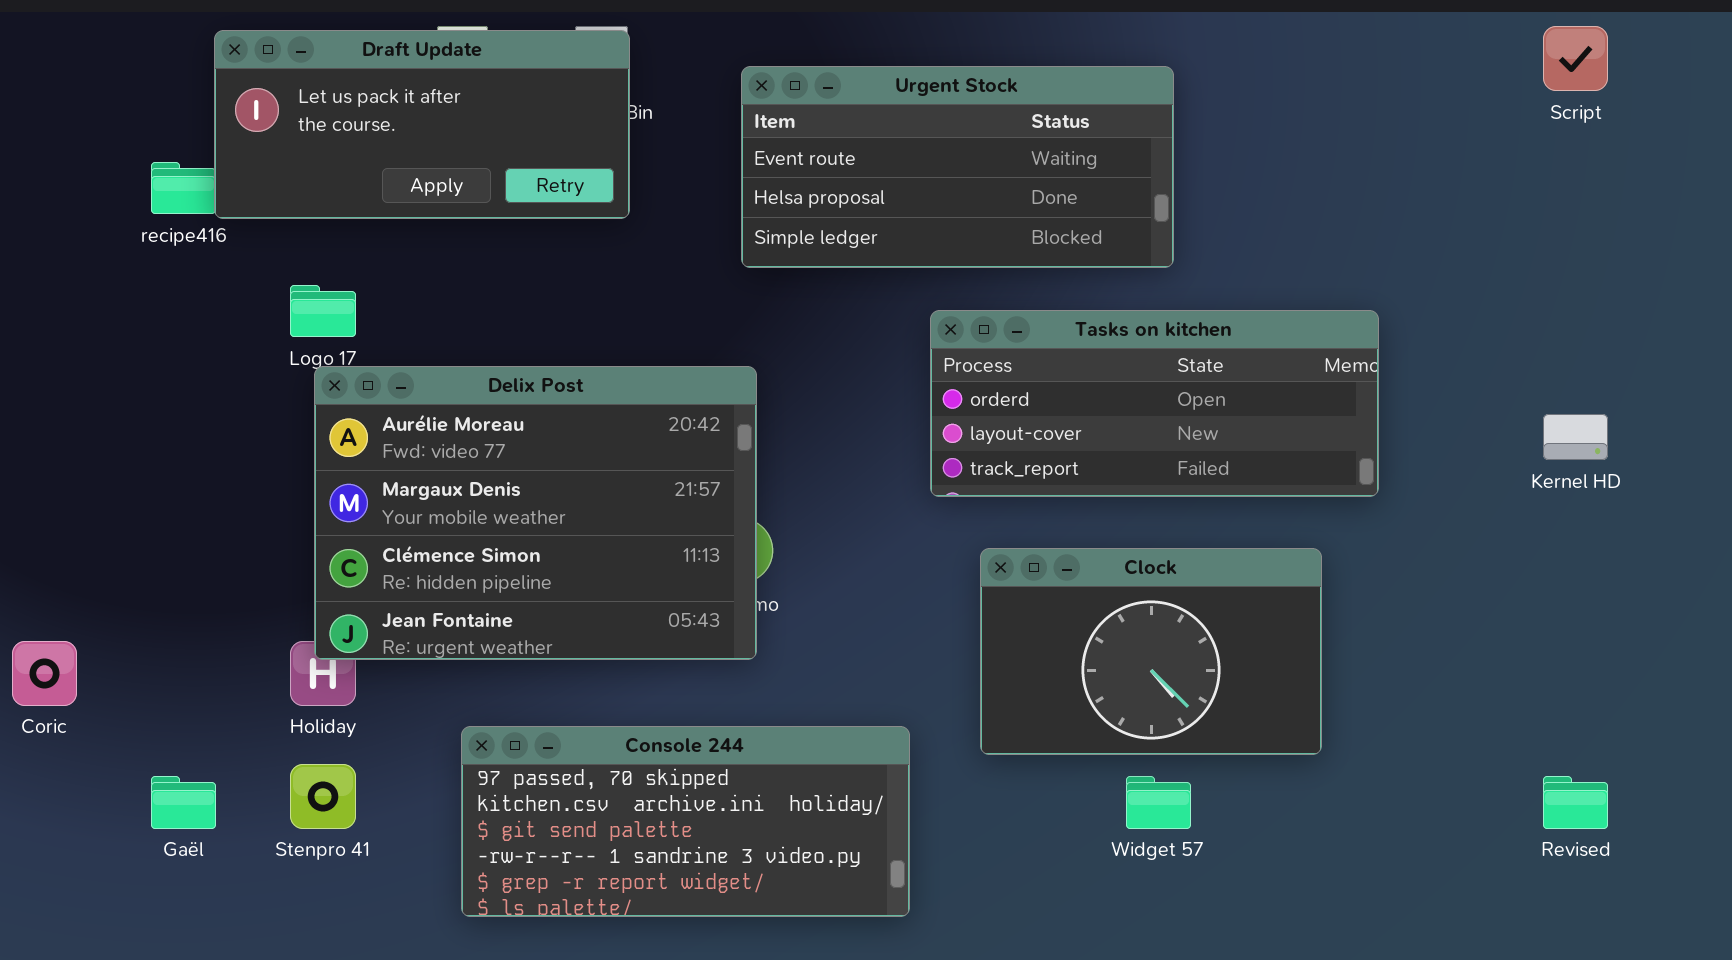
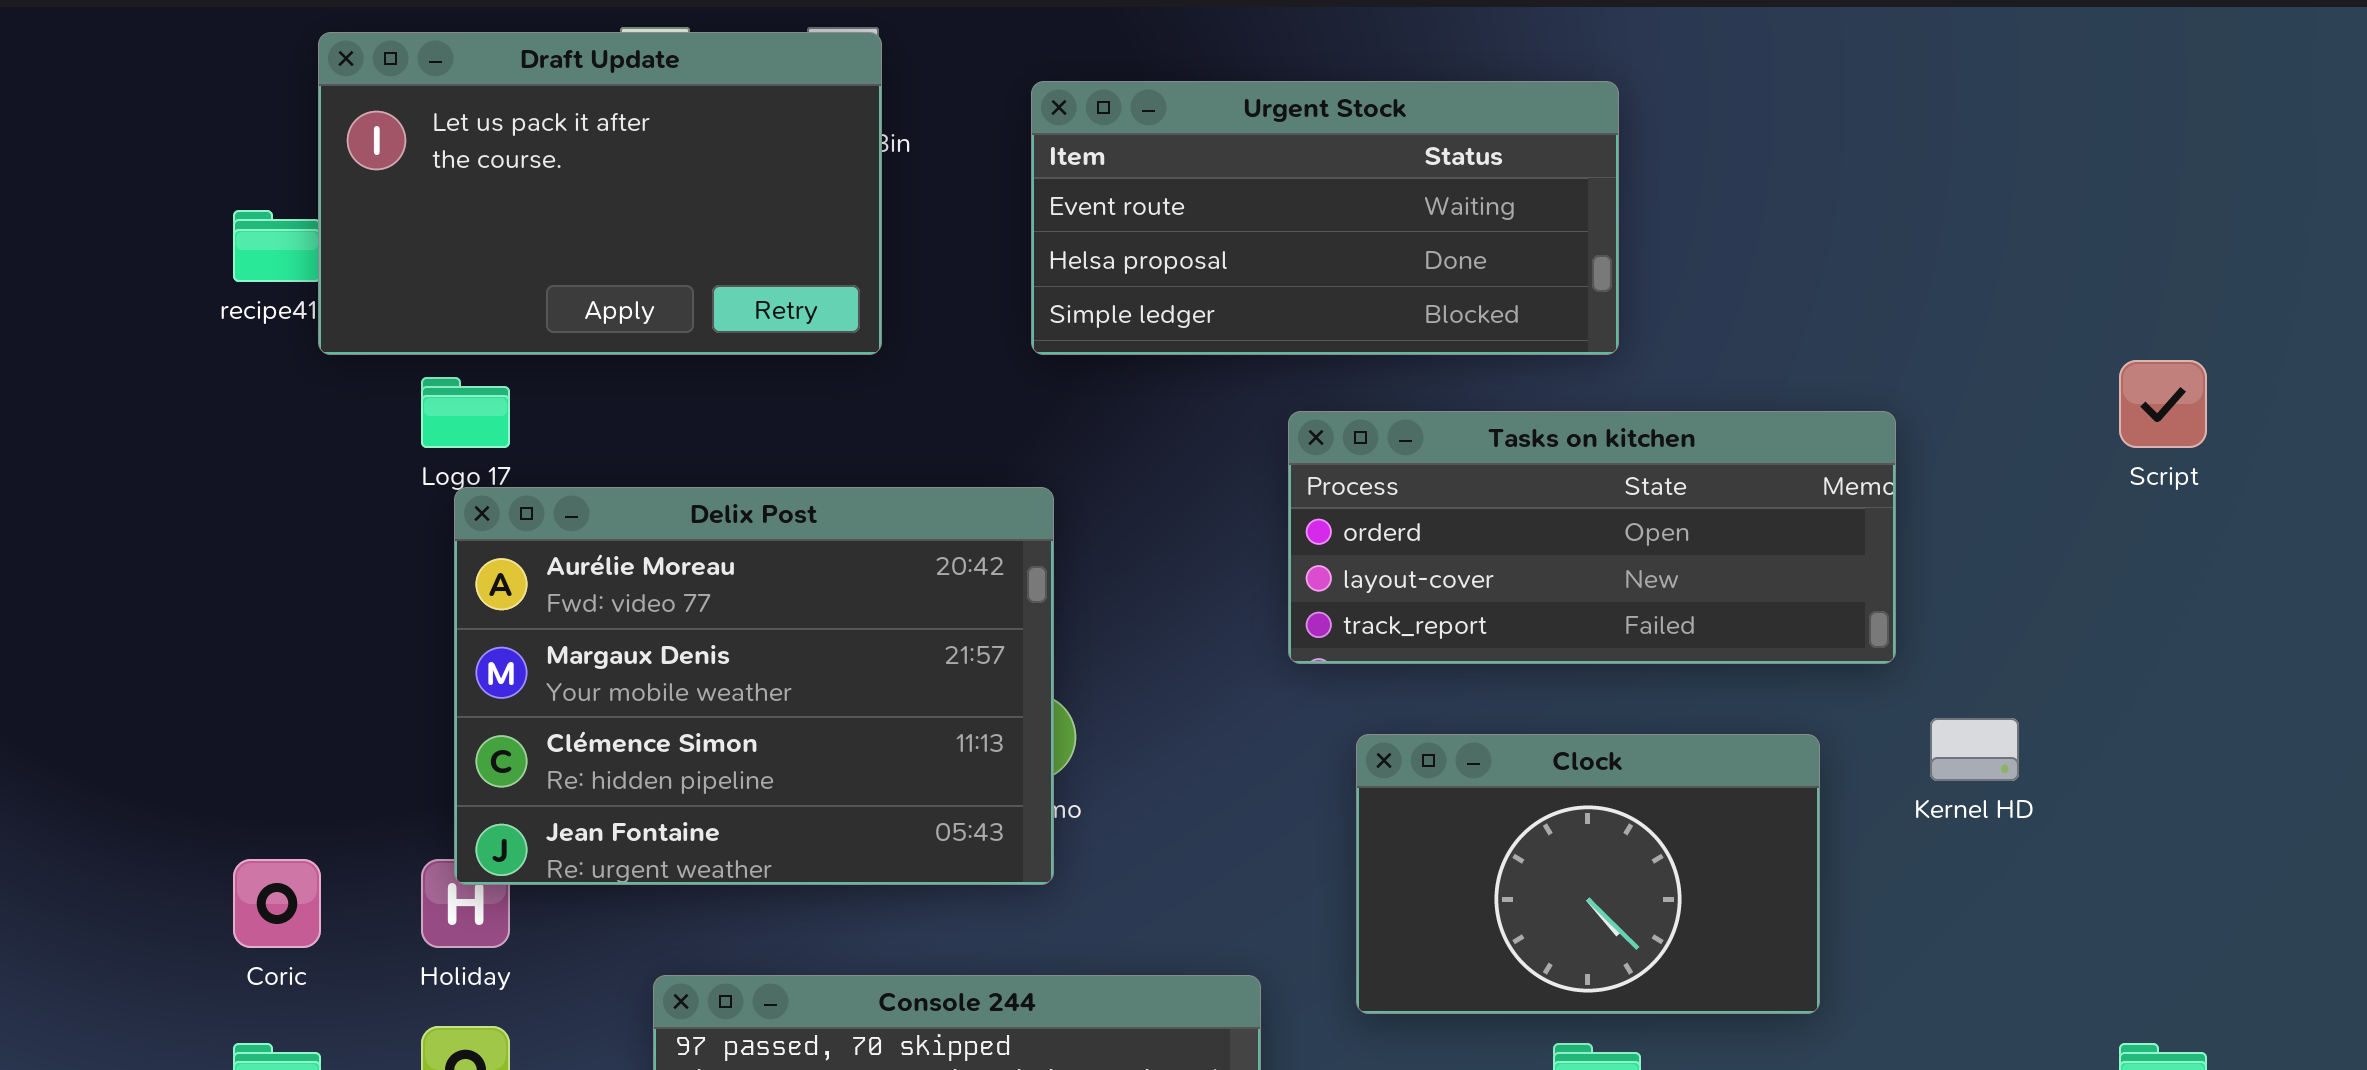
Script: [1543,26,1608,91] -> [2119,360,2207,448], moved
Draft Update: [214,30,630,219] -> [318,32,882,355], resized
Kernel HD: [1543,414,1608,460] -> [1930,718,2019,781], moved
Coric: [12,641,77,706] -> [233,859,321,948], moved

